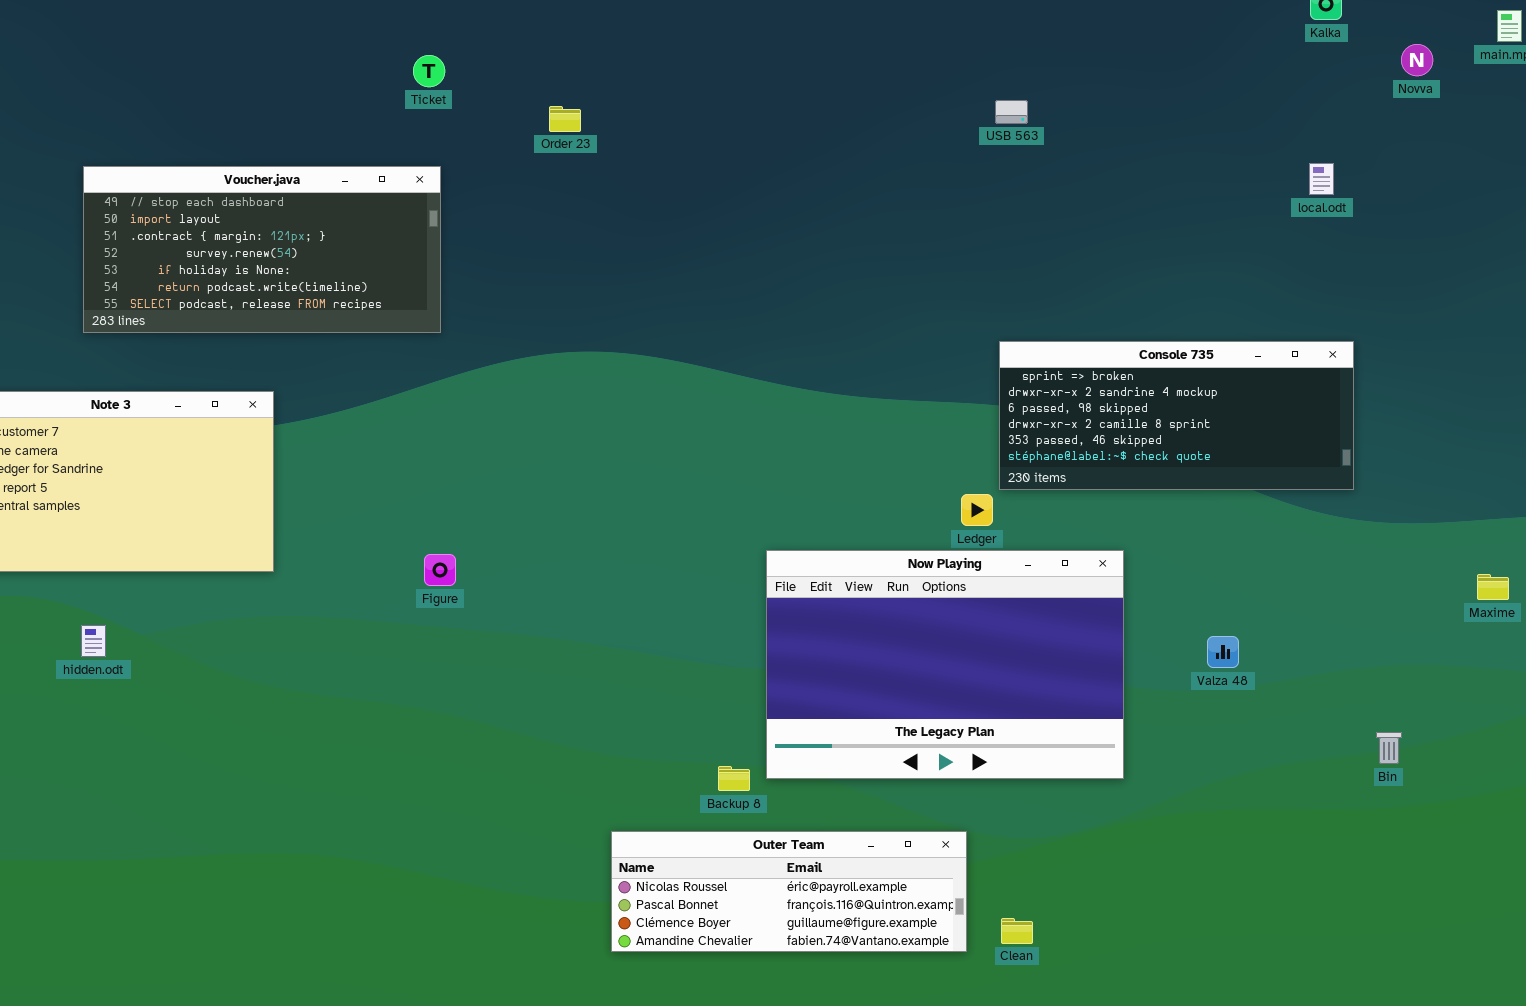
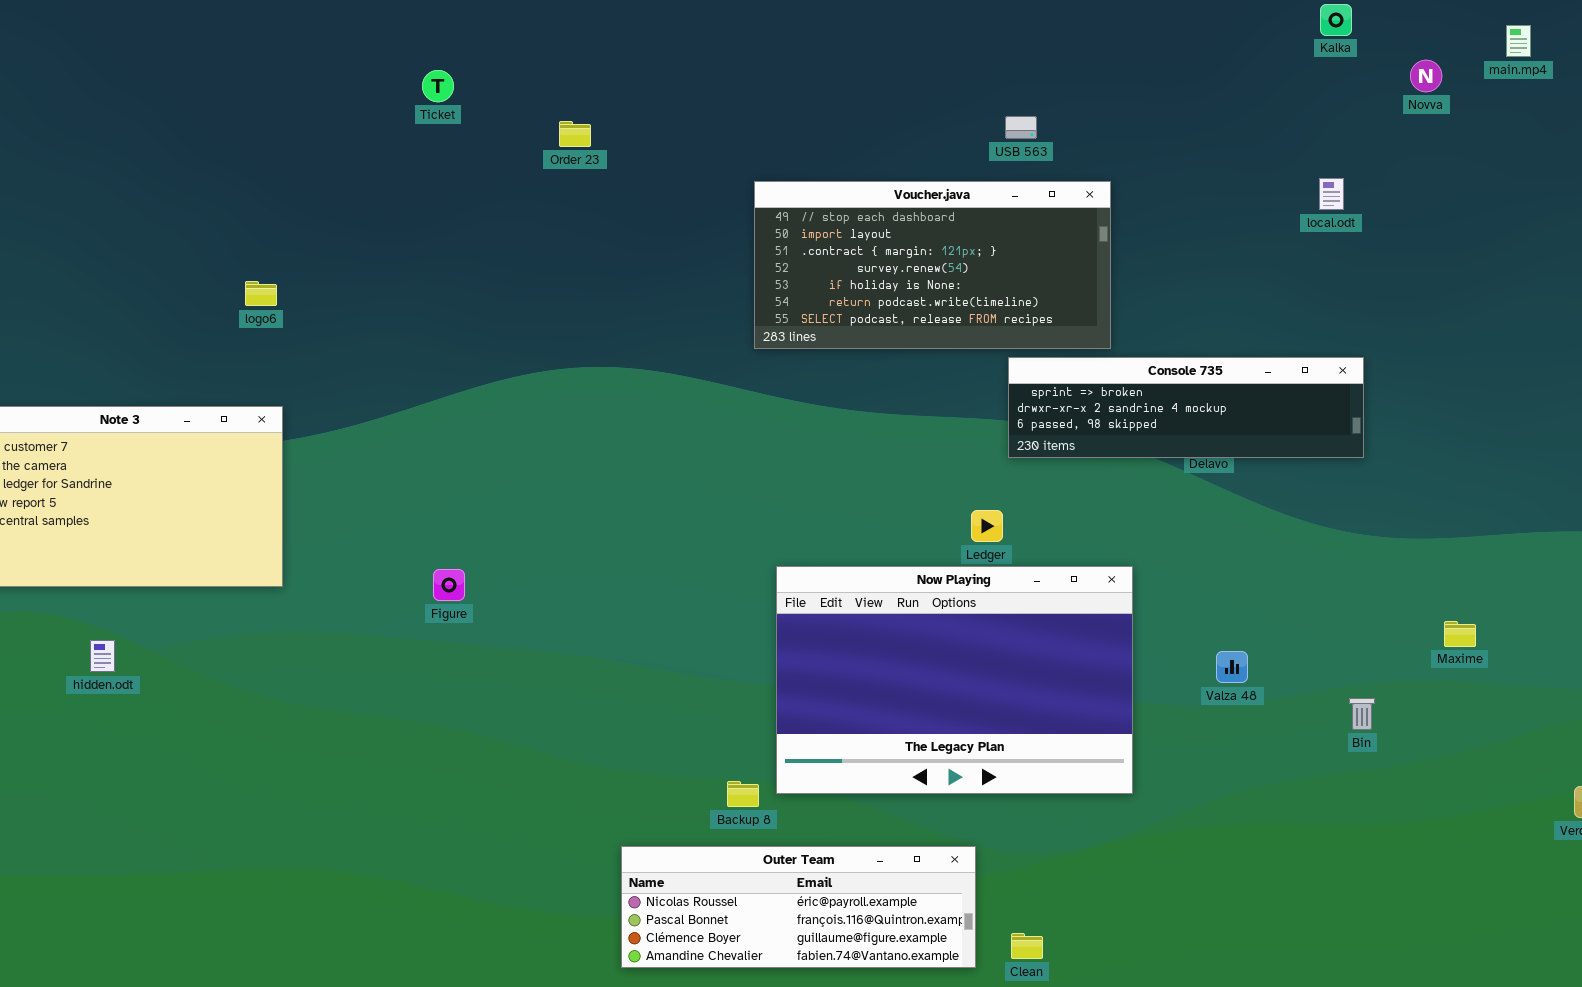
Voucher.java: [83,166,441,333] -> [754,181,1111,349], moved
Console 735: [999,341,1354,490] -> [1008,357,1364,458], resized
Maxime: [1477,574,1509,600] -> [1444,621,1476,647], moved
Bin: [1376,732,1402,764] -> [1349,698,1375,730], moved

